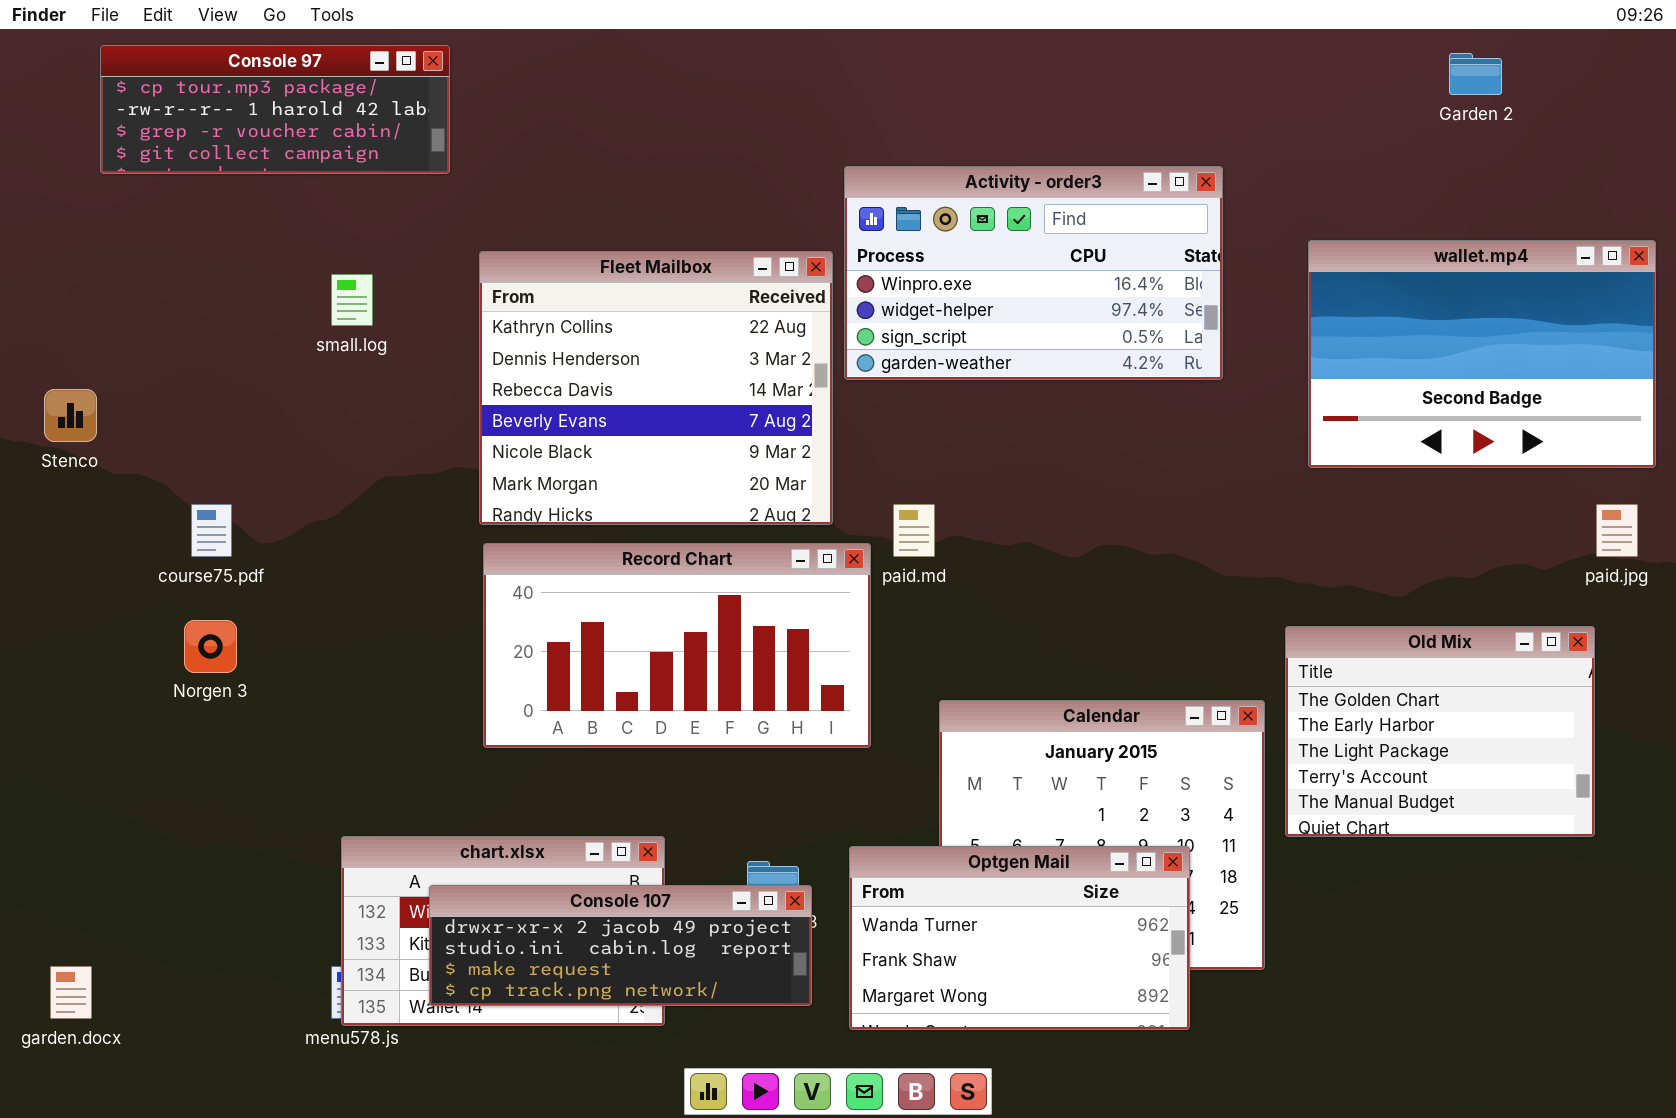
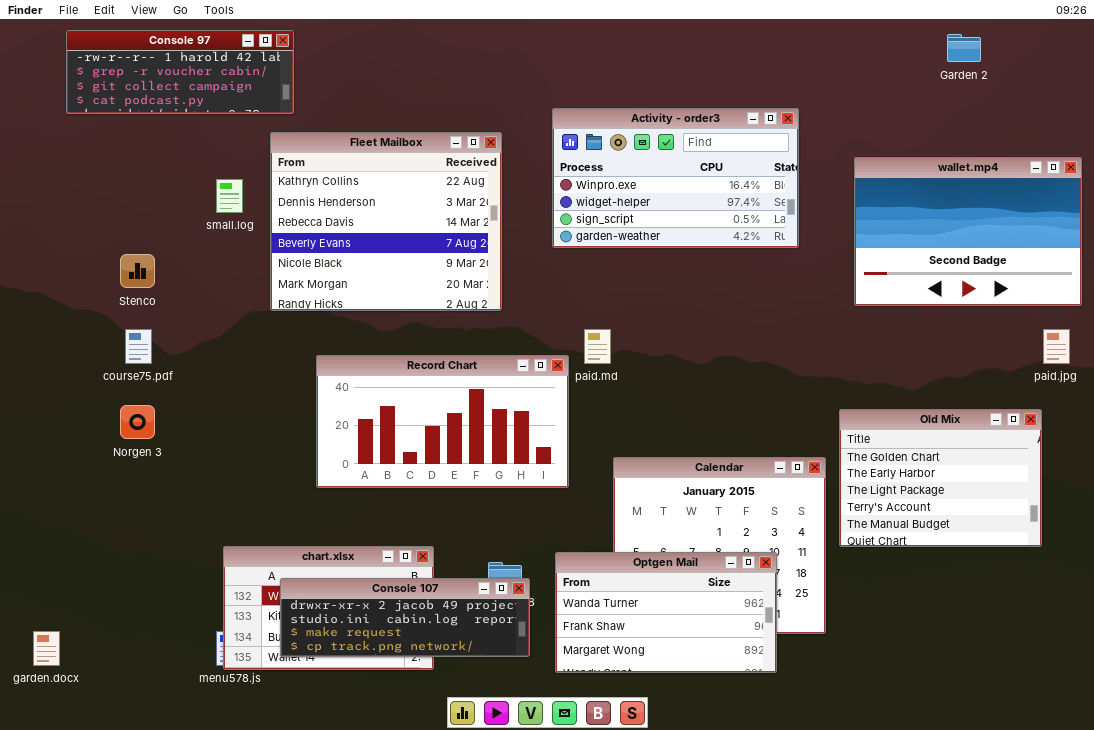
Console 97: [100,45,450,174] -> [66,30,294,114], scrolled down 1 row
Fleet Mailbox: [479,251,833,525] -> [270,132,502,311], moved
Stenco: [44,389,97,442] -> [120,254,155,288], moved

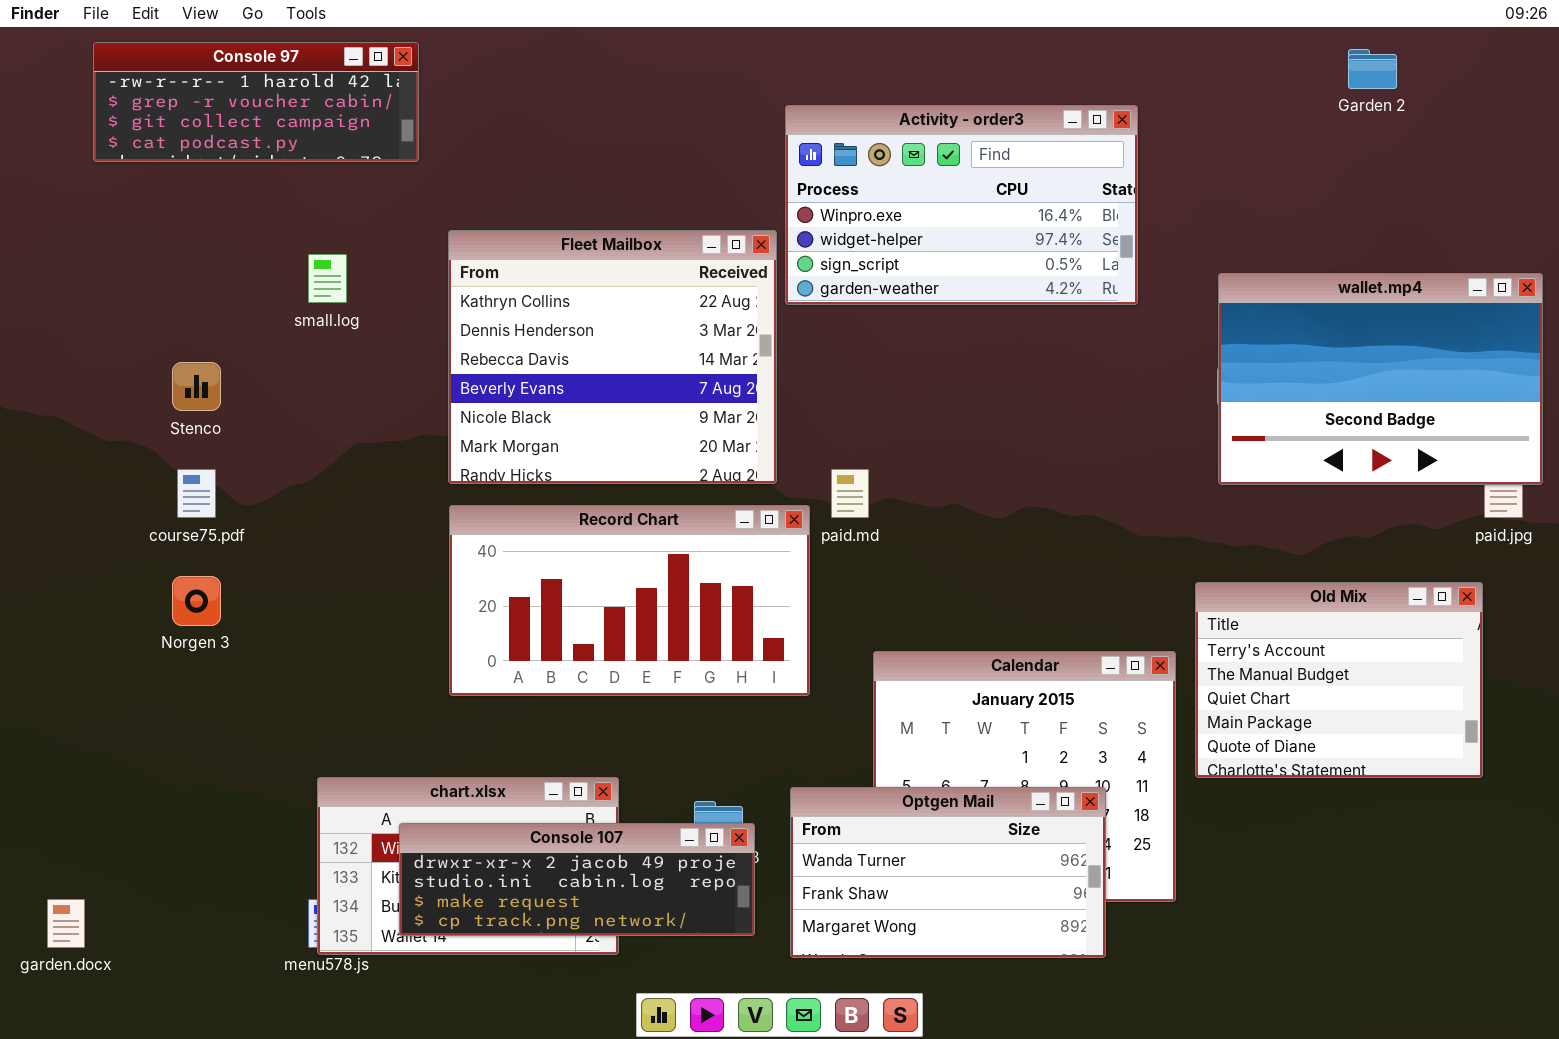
Activity - order3: [552,108,799,248] -> [785,105,1138,305], moved
Fleet Mailbox: [270,132,502,311] -> [448,230,777,484], moved
wallet.mp4: [854,157,1082,306] -> [1218,273,1543,485], moved
Old Mix: [839,409,1042,547] -> [1195,582,1483,778], scrolled down 3 rows

